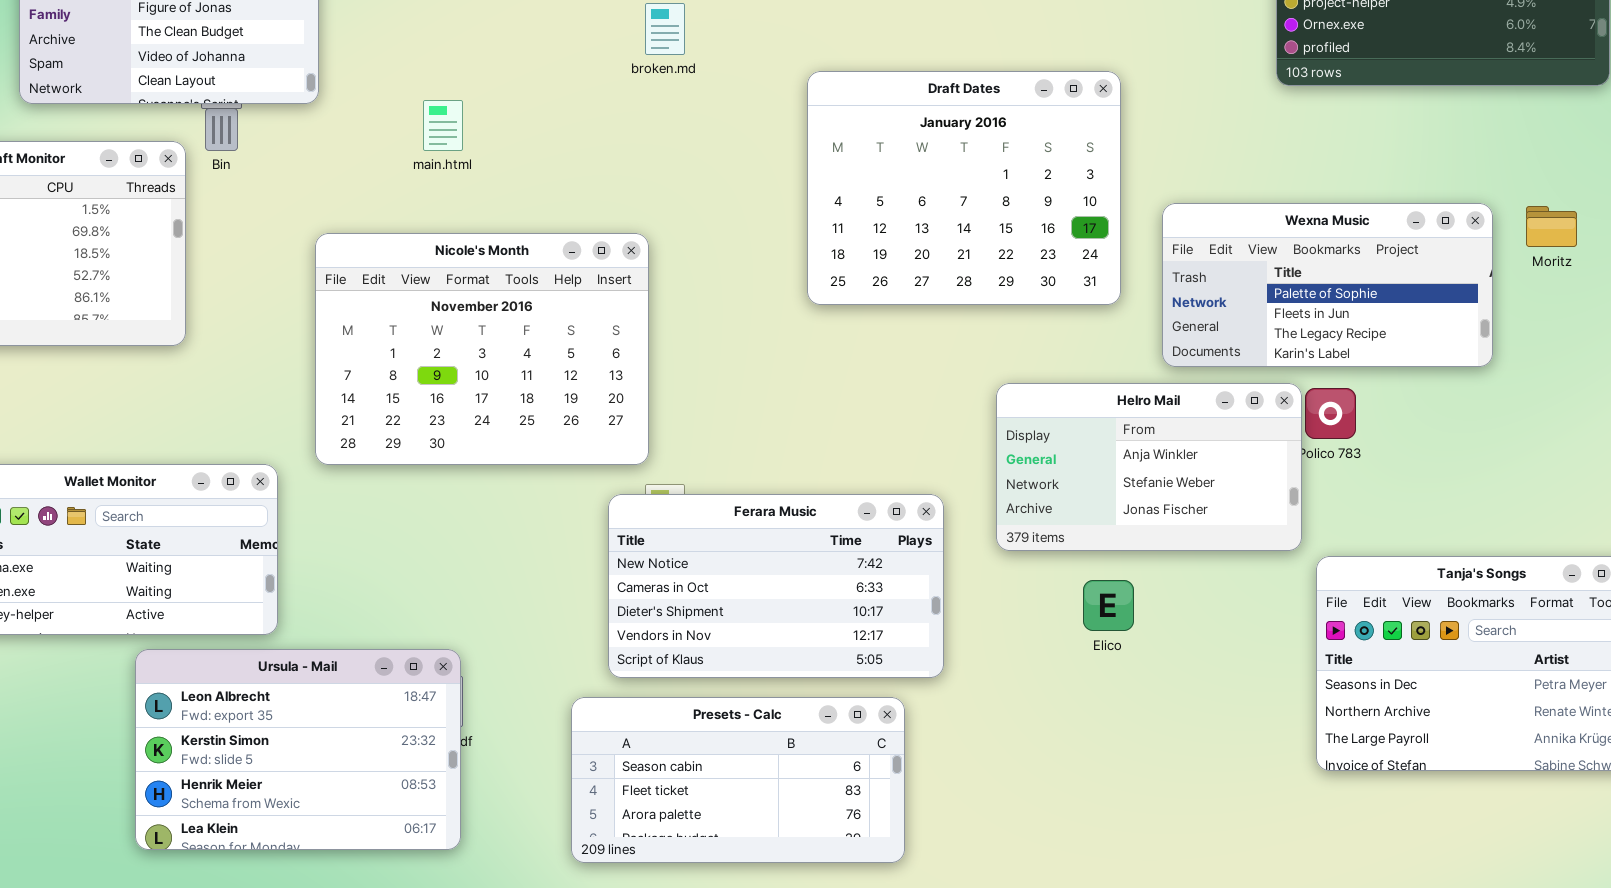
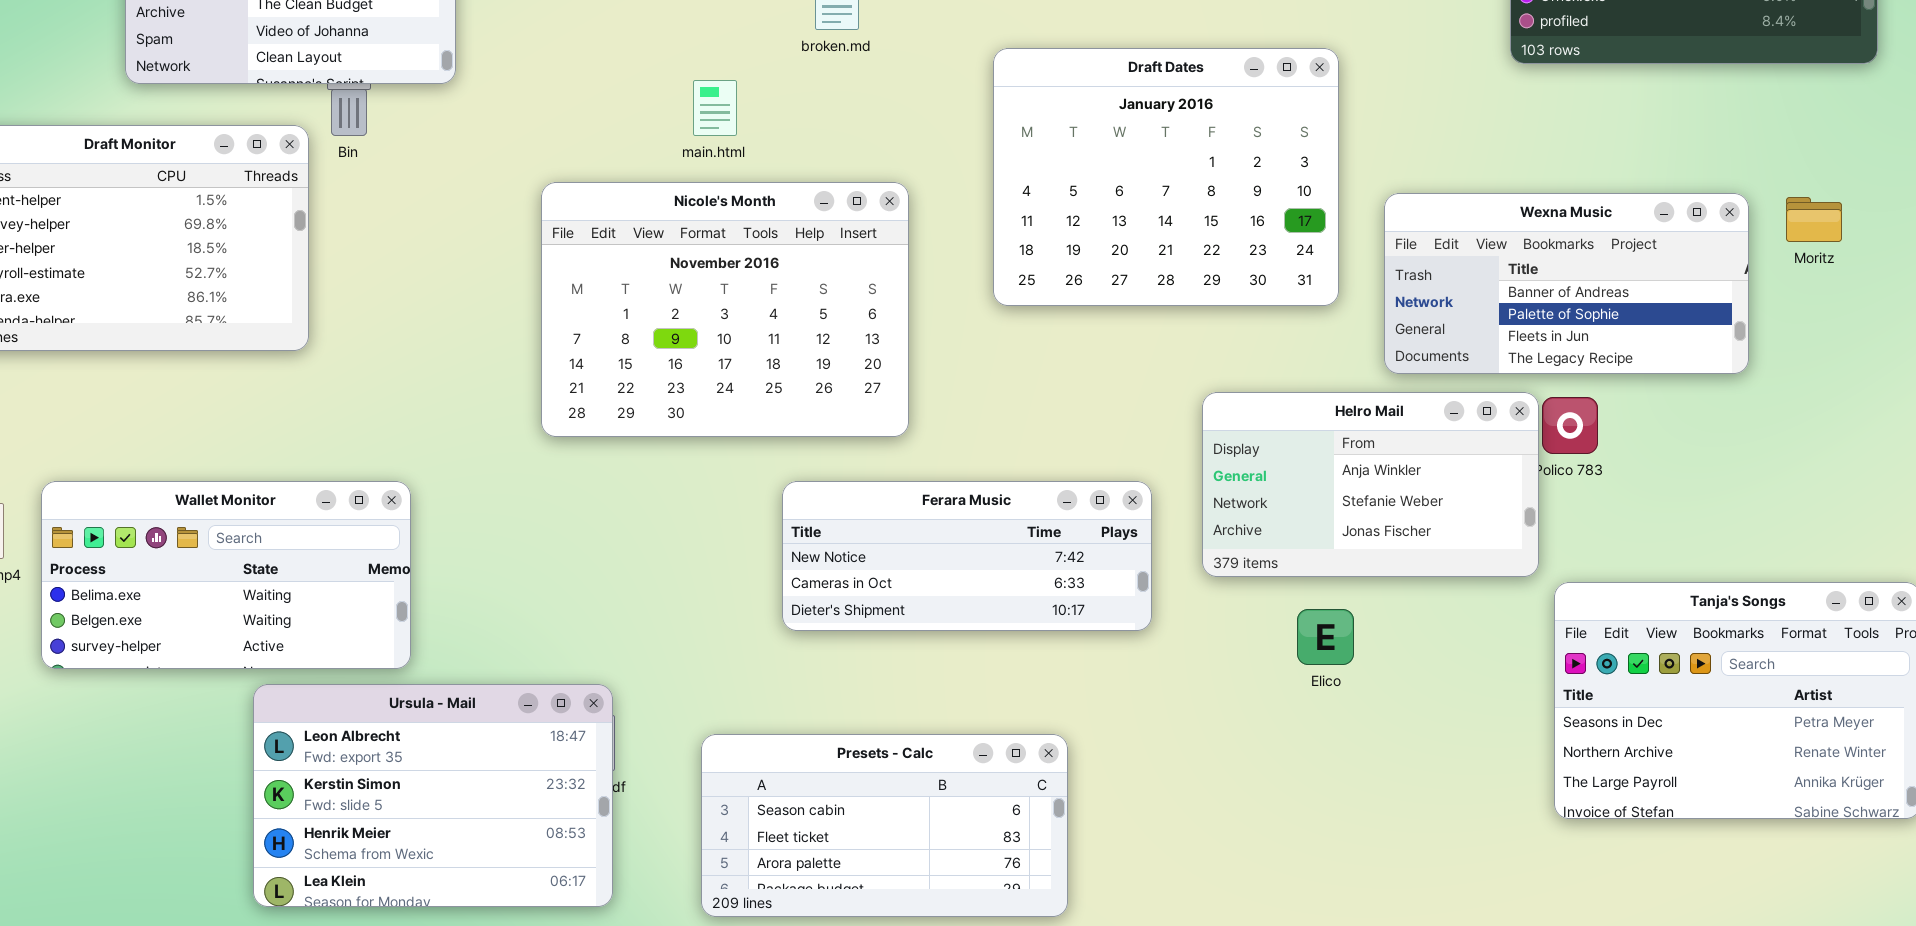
main.html: [423,100,463,151] -> [693,80,737,136], moved
Wexna Music: [1162,203,1493,367] -> [1384,193,1749,374], scrolled up 1 row
Nicole's Month: [315,233,649,465] -> [541,182,909,437], moved
Ferara Music: [608,494,944,678] -> [782,481,1152,631], moved, resized
Presets - Calc: [571,697,905,863] -> [701,734,1068,917], moved

